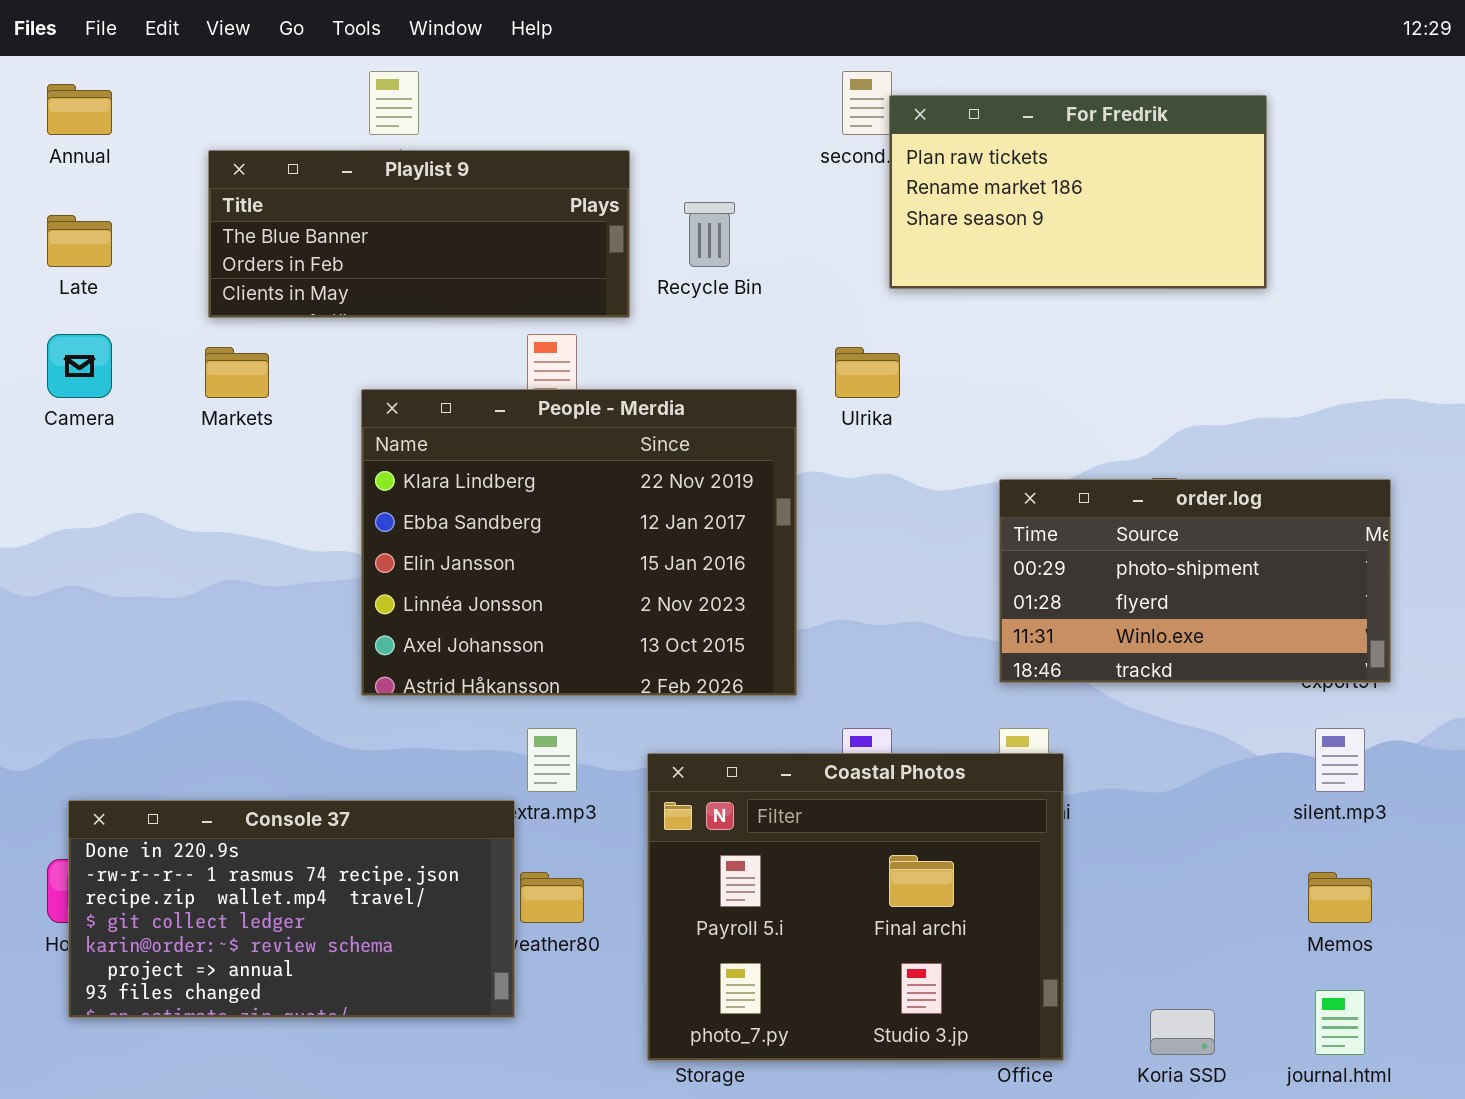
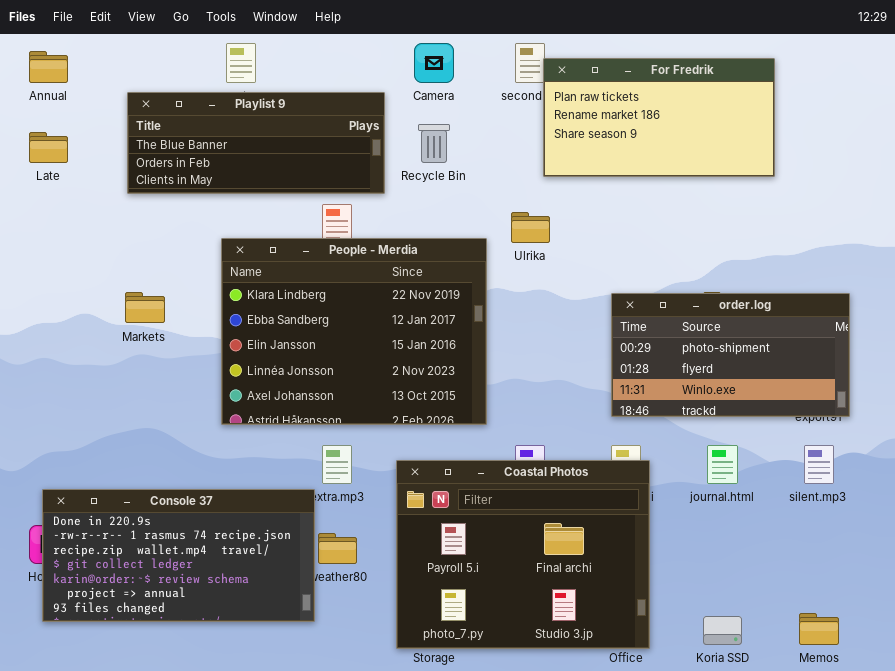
Camera: [47,334,112,398] -> [414,43,454,83], moved
Markets: [205,347,269,398] -> [125,292,165,323], moved
Memos: [1308,872,1372,923] -> [799,613,839,645], moved
journal.html: [1315,990,1365,1055] -> [707,445,738,484], moved

